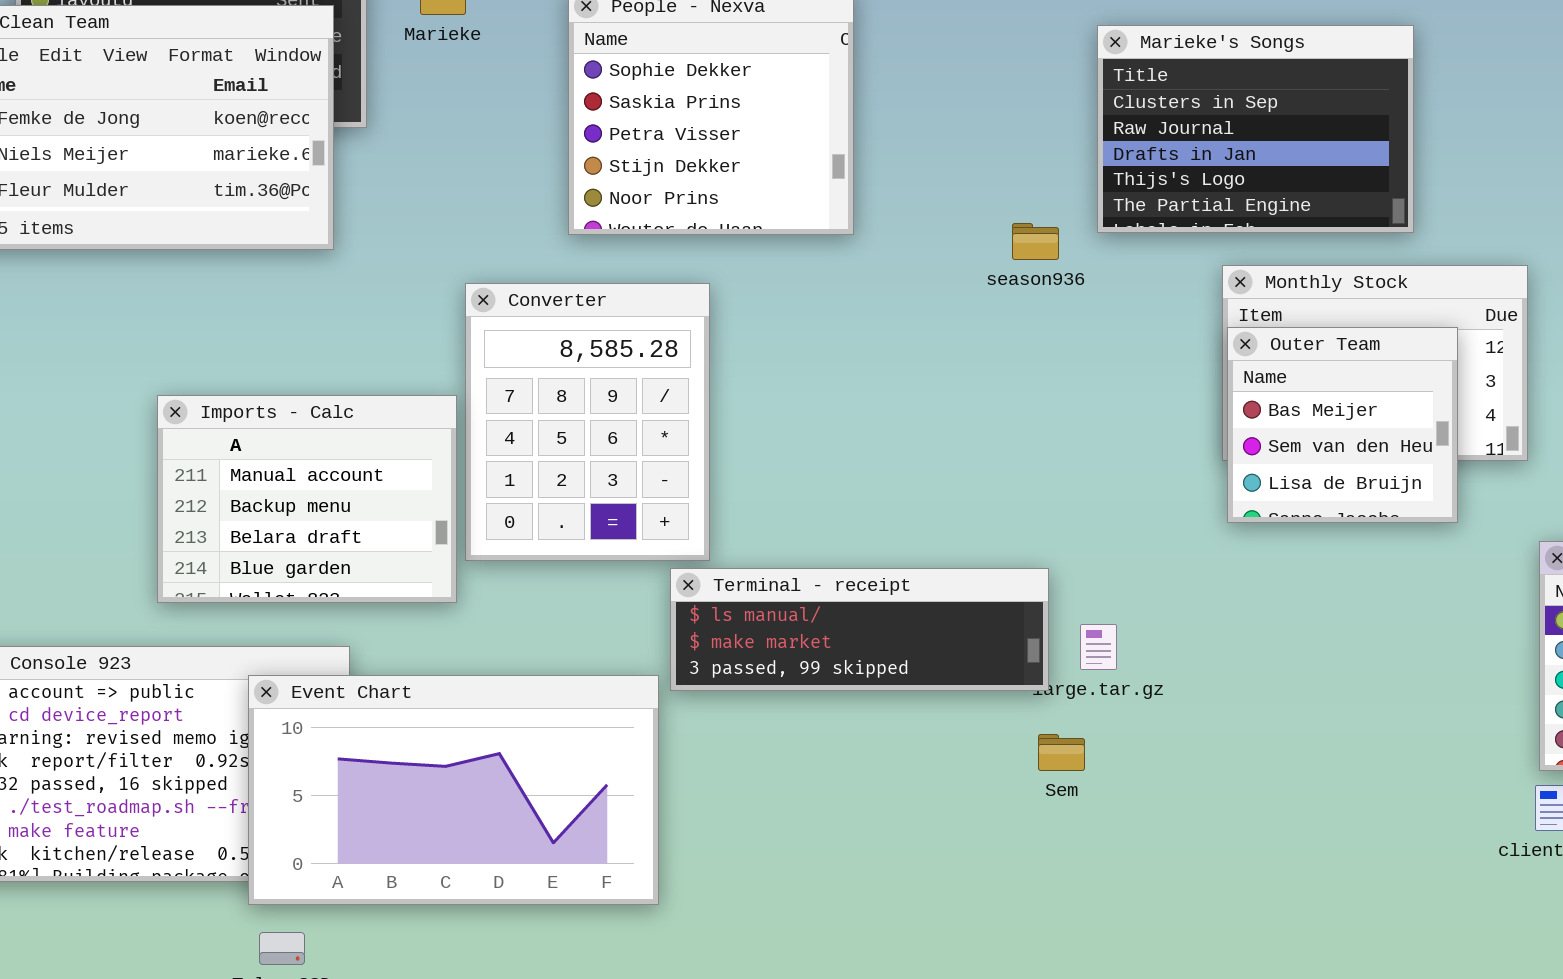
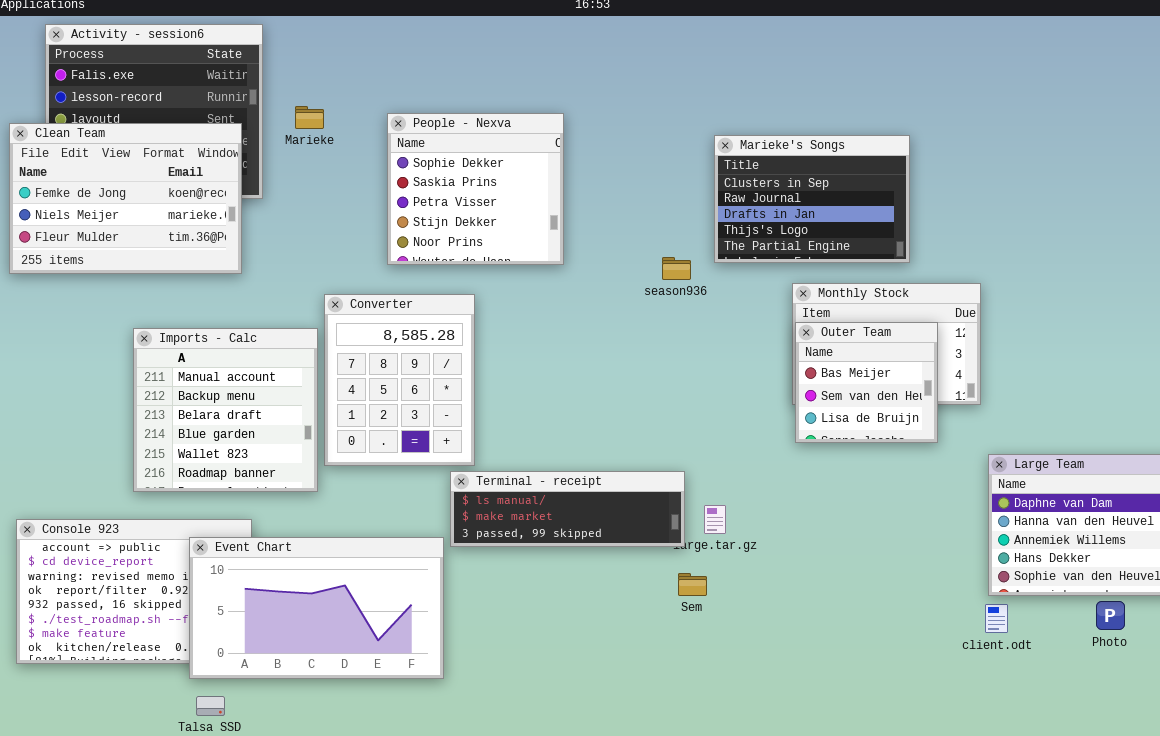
Imports - Calc: [157,395,457,603] -> [133,328,318,492], resized

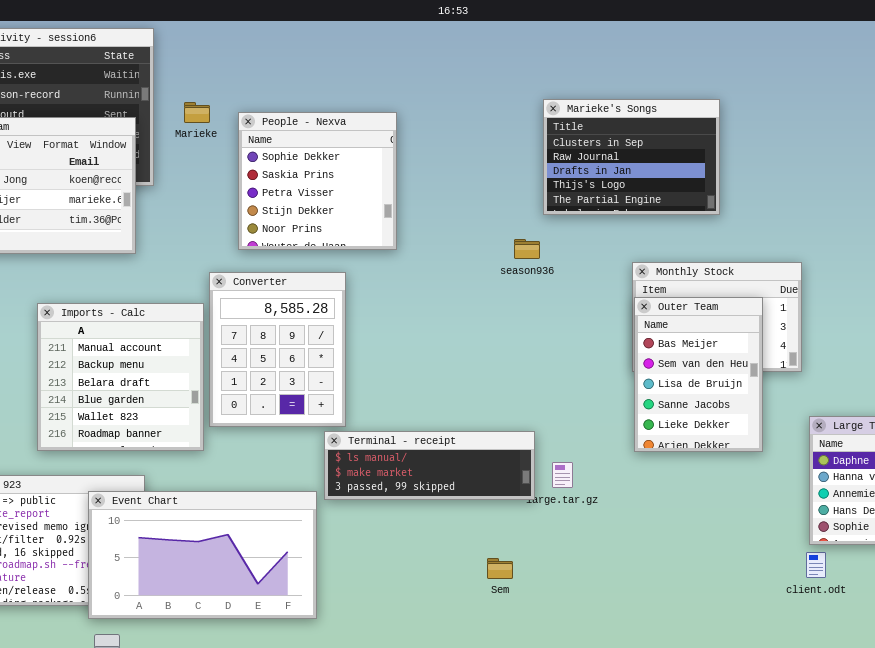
People - Nexva: [387,113,564,265] -> [238,112,397,250], moved
Marieke's Songs: [714,135,910,263] -> [543,99,720,215], moved
Outer Team: [795,322,938,443] -> [634,297,763,452], resized
Sem: [678,573,707,596] -> [487,558,513,579], moved

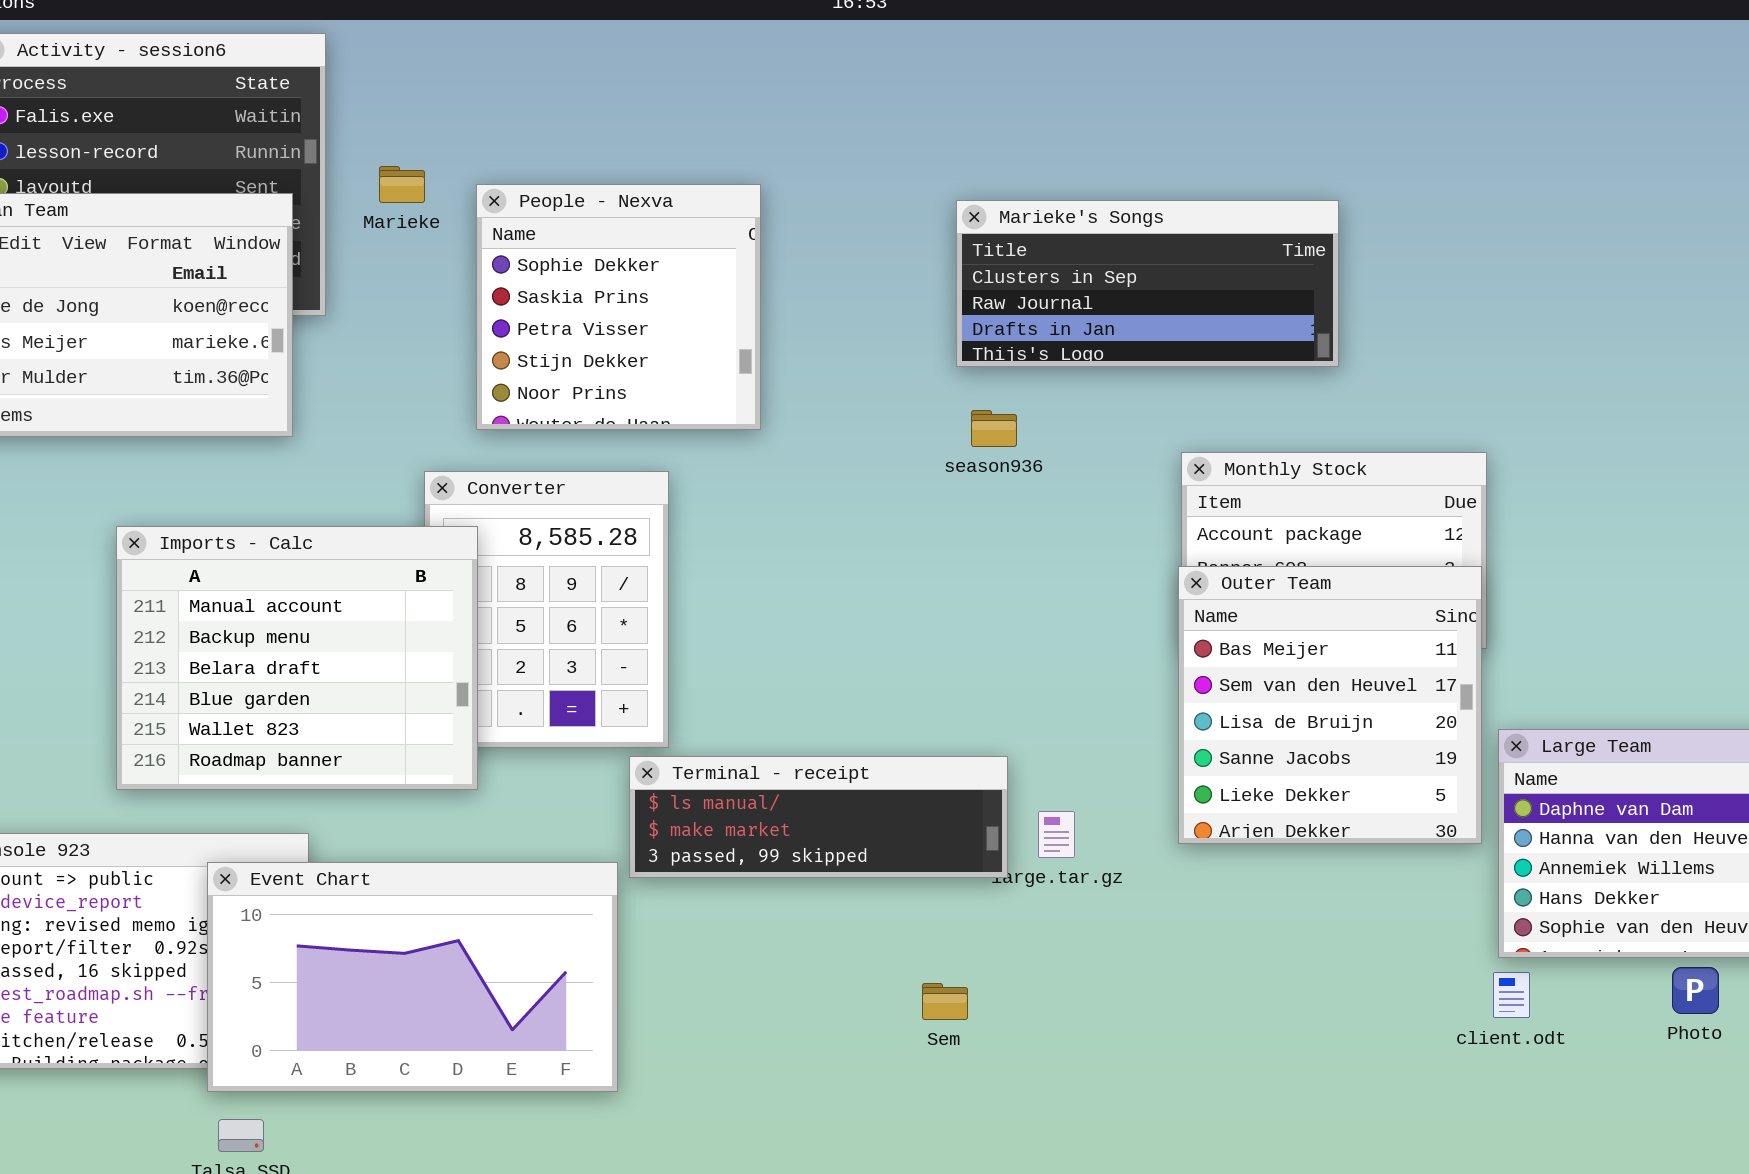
Marieke's Songs: [543,99,720,215] -> [956,200,1339,367], resized
Outer Team: [634,297,763,452] -> [1178,566,1482,844], moved, resized
Imports - Calc: [37,303,204,451] -> [116,526,478,790], resized

